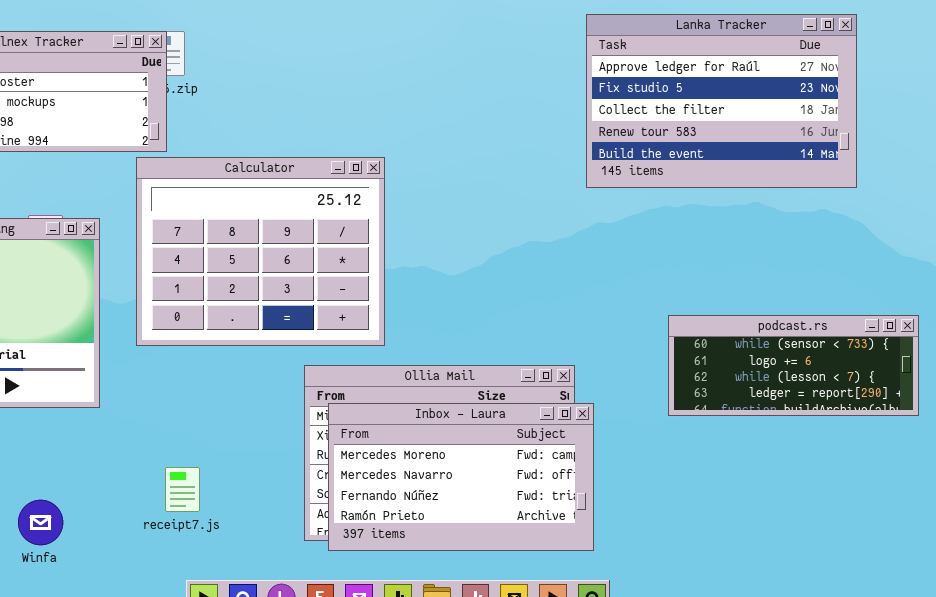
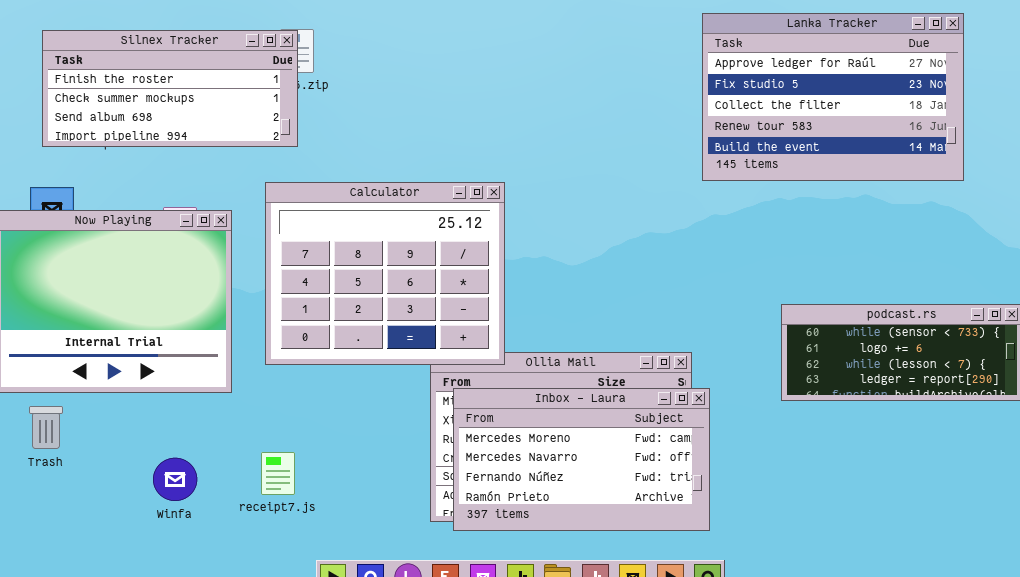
Calculator: [136,157,385,346] -> [265,182,505,365], moved
receipt7.js: [165,467,200,512] -> [261,452,295,495], moved
Winfa: [18,500,63,545] -> [153,458,197,501], moved

